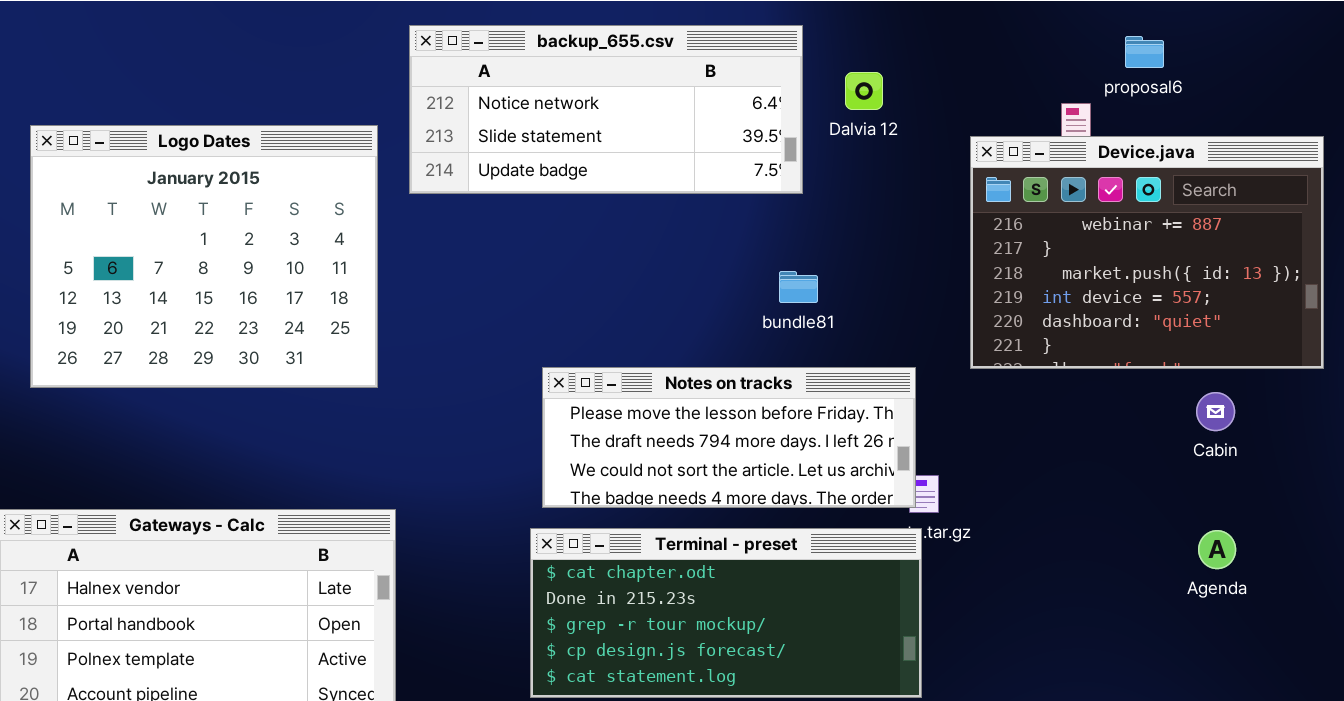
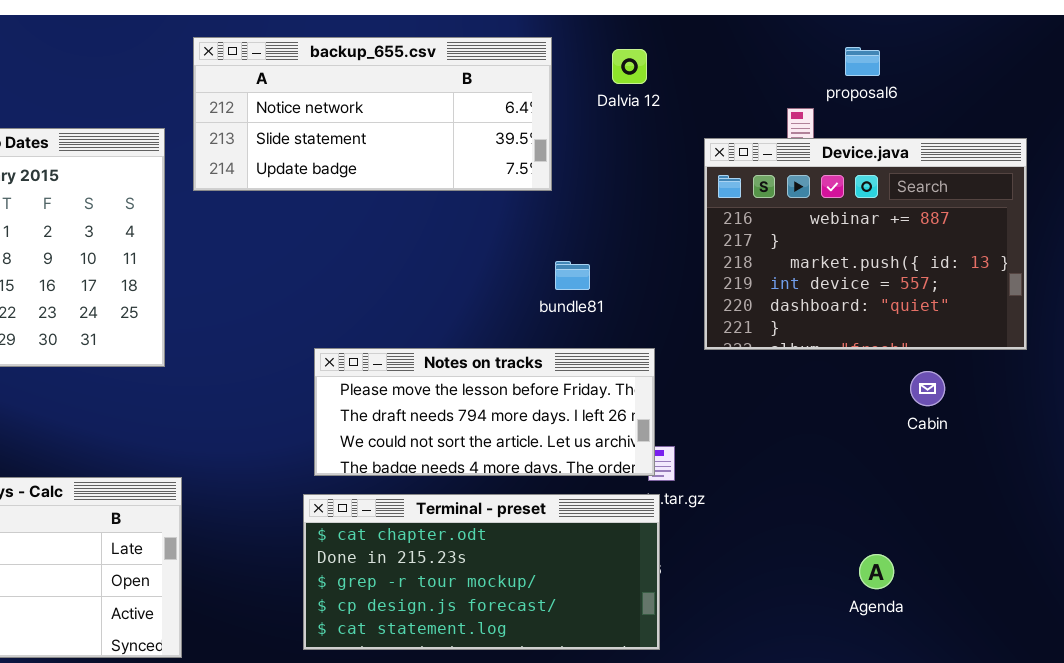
Dalvia 12: [845,72,883,110] -> [612,49,647,84], moved
bundle81: [779,271,818,303] -> [555,261,590,290], moved
Agenda: [1198,530,1236,569] -> [859,554,894,589], moved

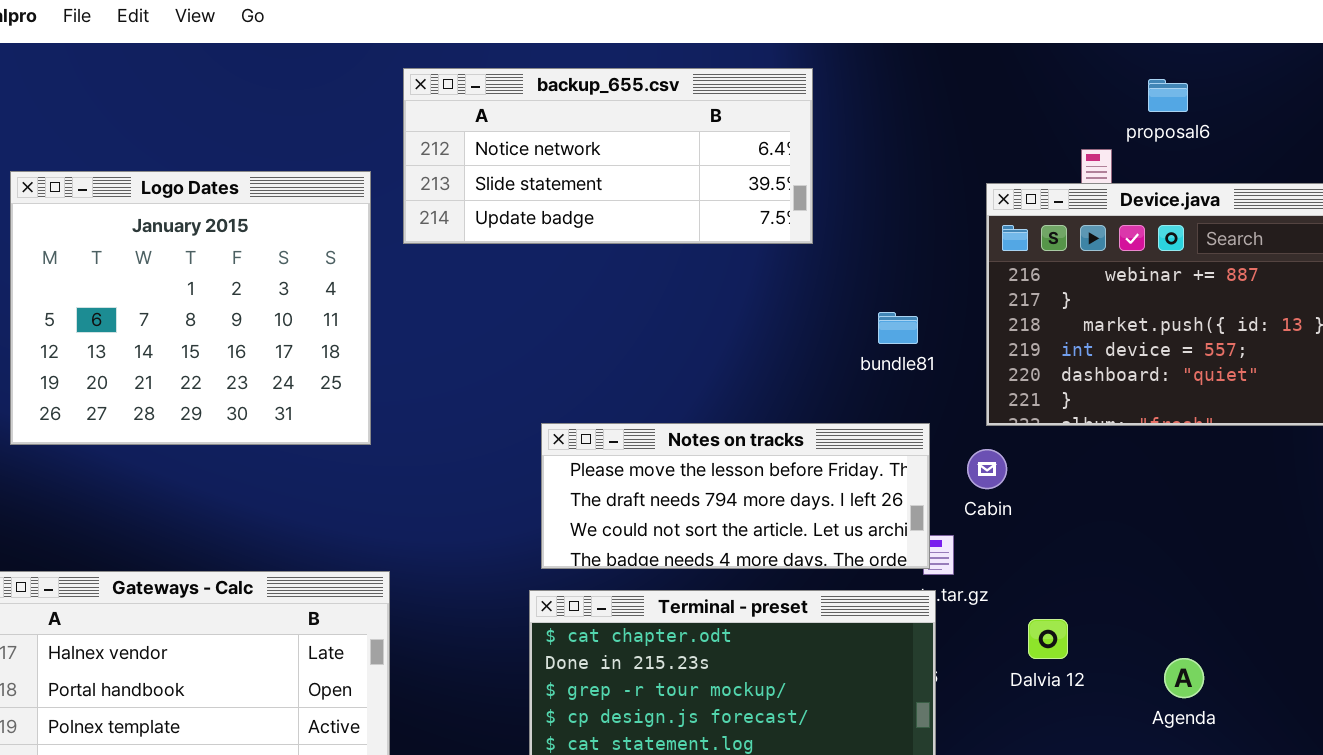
Dalvia 12: [612,49,647,84] -> [1028,619,1068,659], moved
bundle81: [555,261,590,290] -> [878,312,918,344], moved
Cabin: [910,371,945,406] -> [967,449,1007,489], moved

